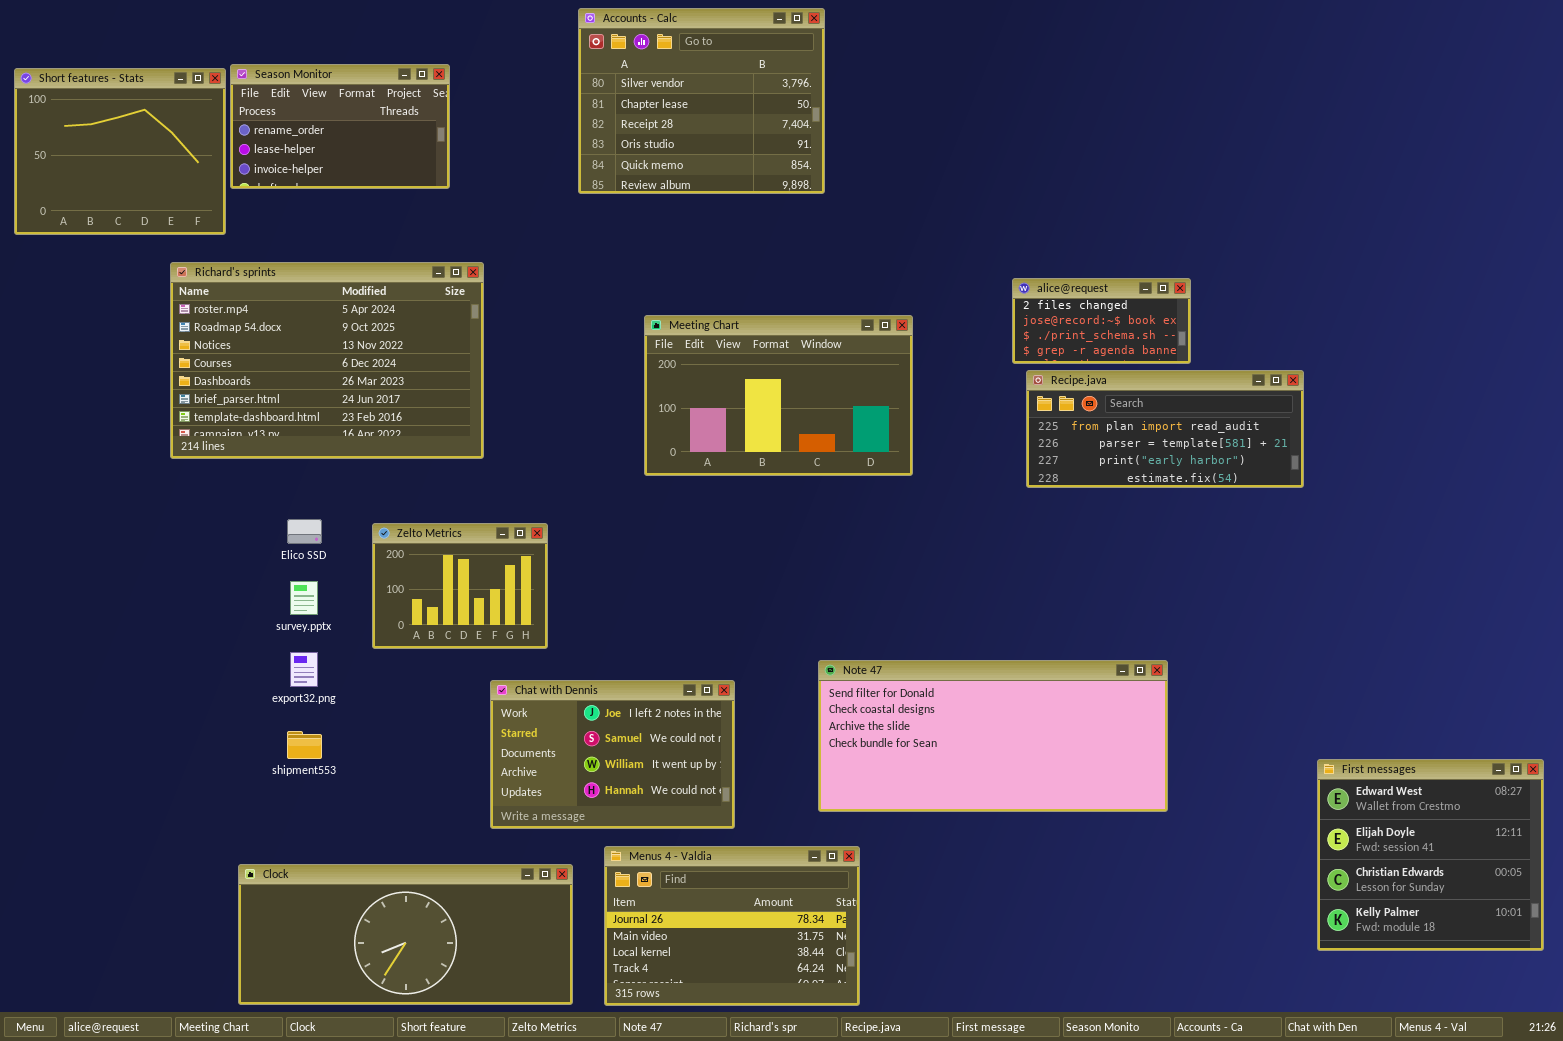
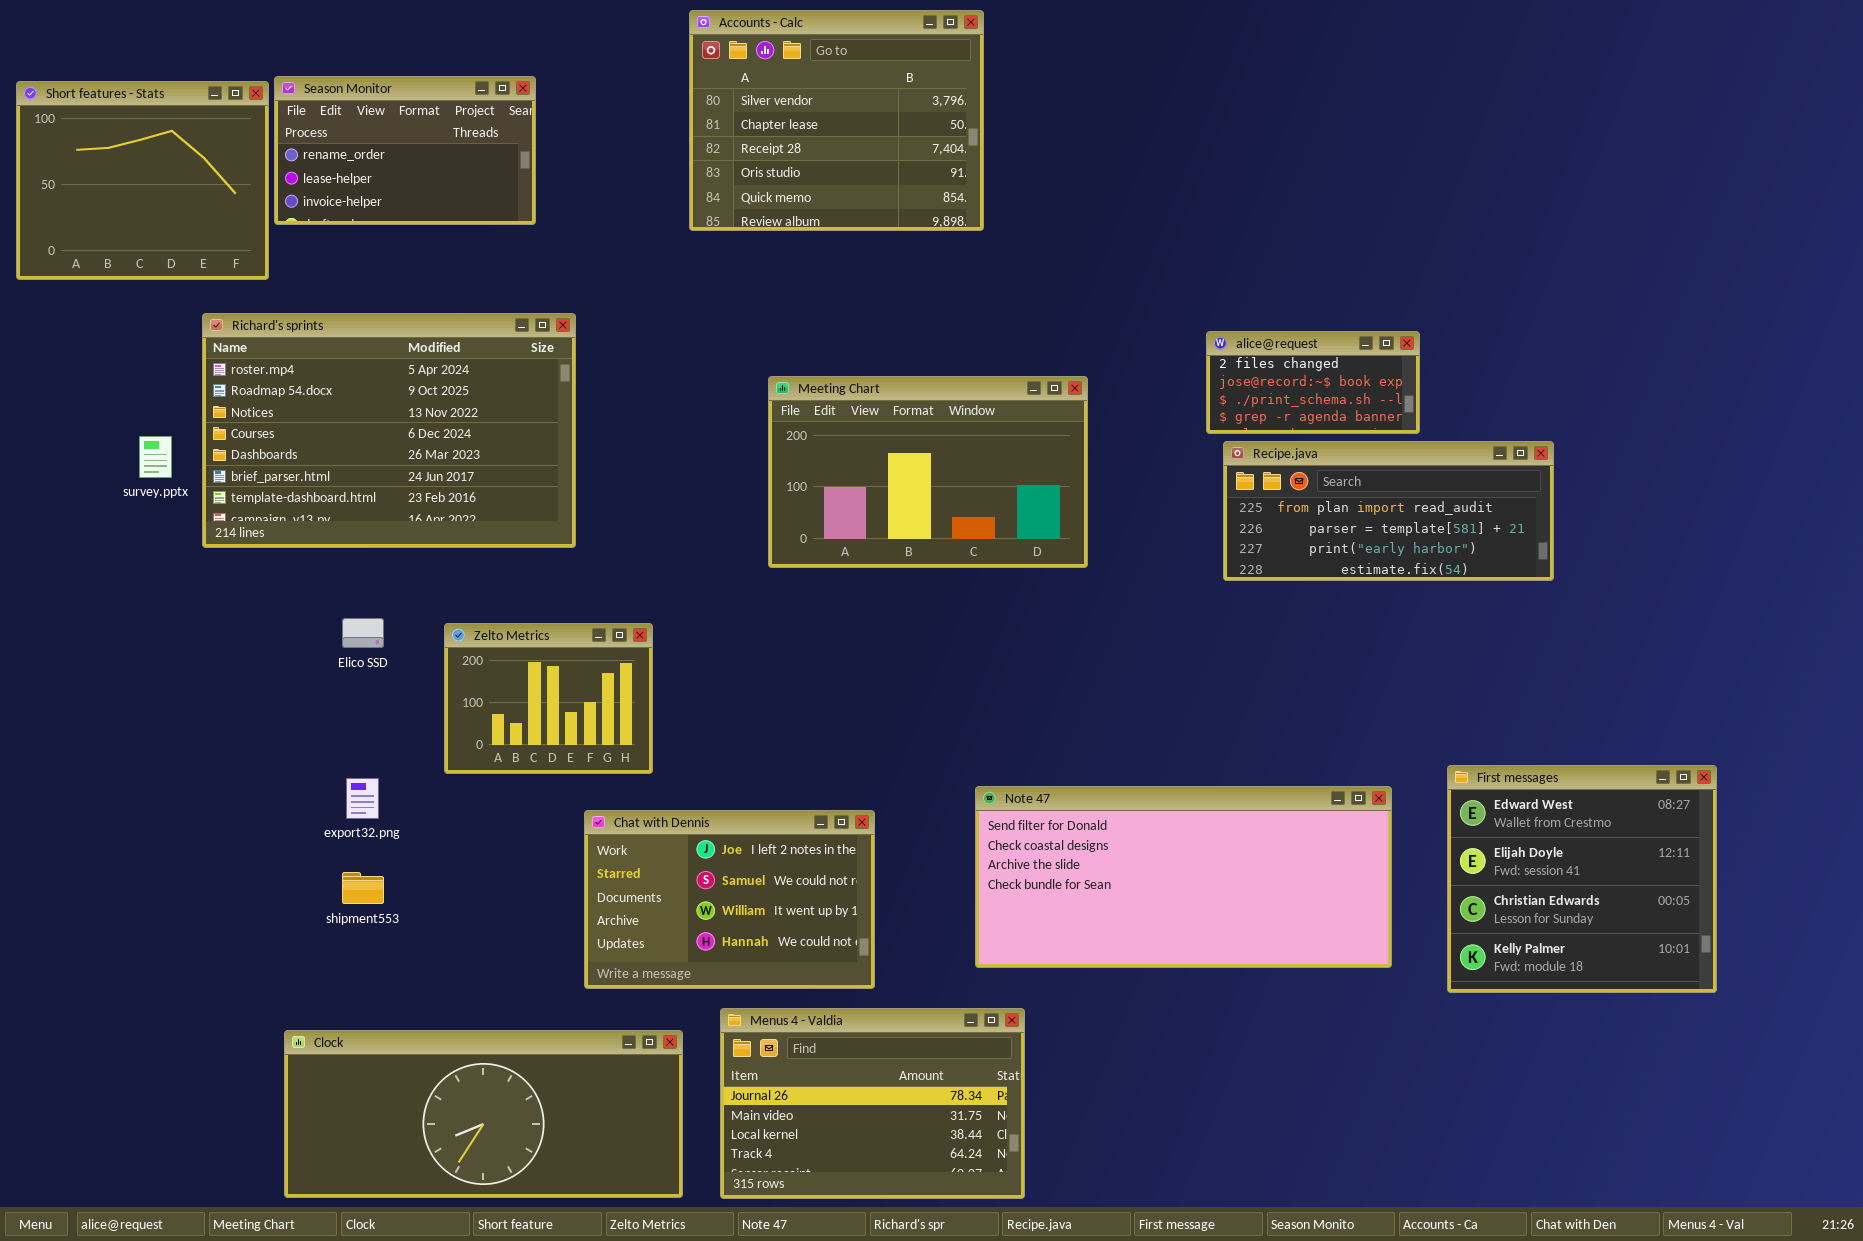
survey.pptx: [290,581,318,615] -> [139,436,172,478], moved
First messages: [1317,759,1544,951] -> [1447,765,1717,993], moved

